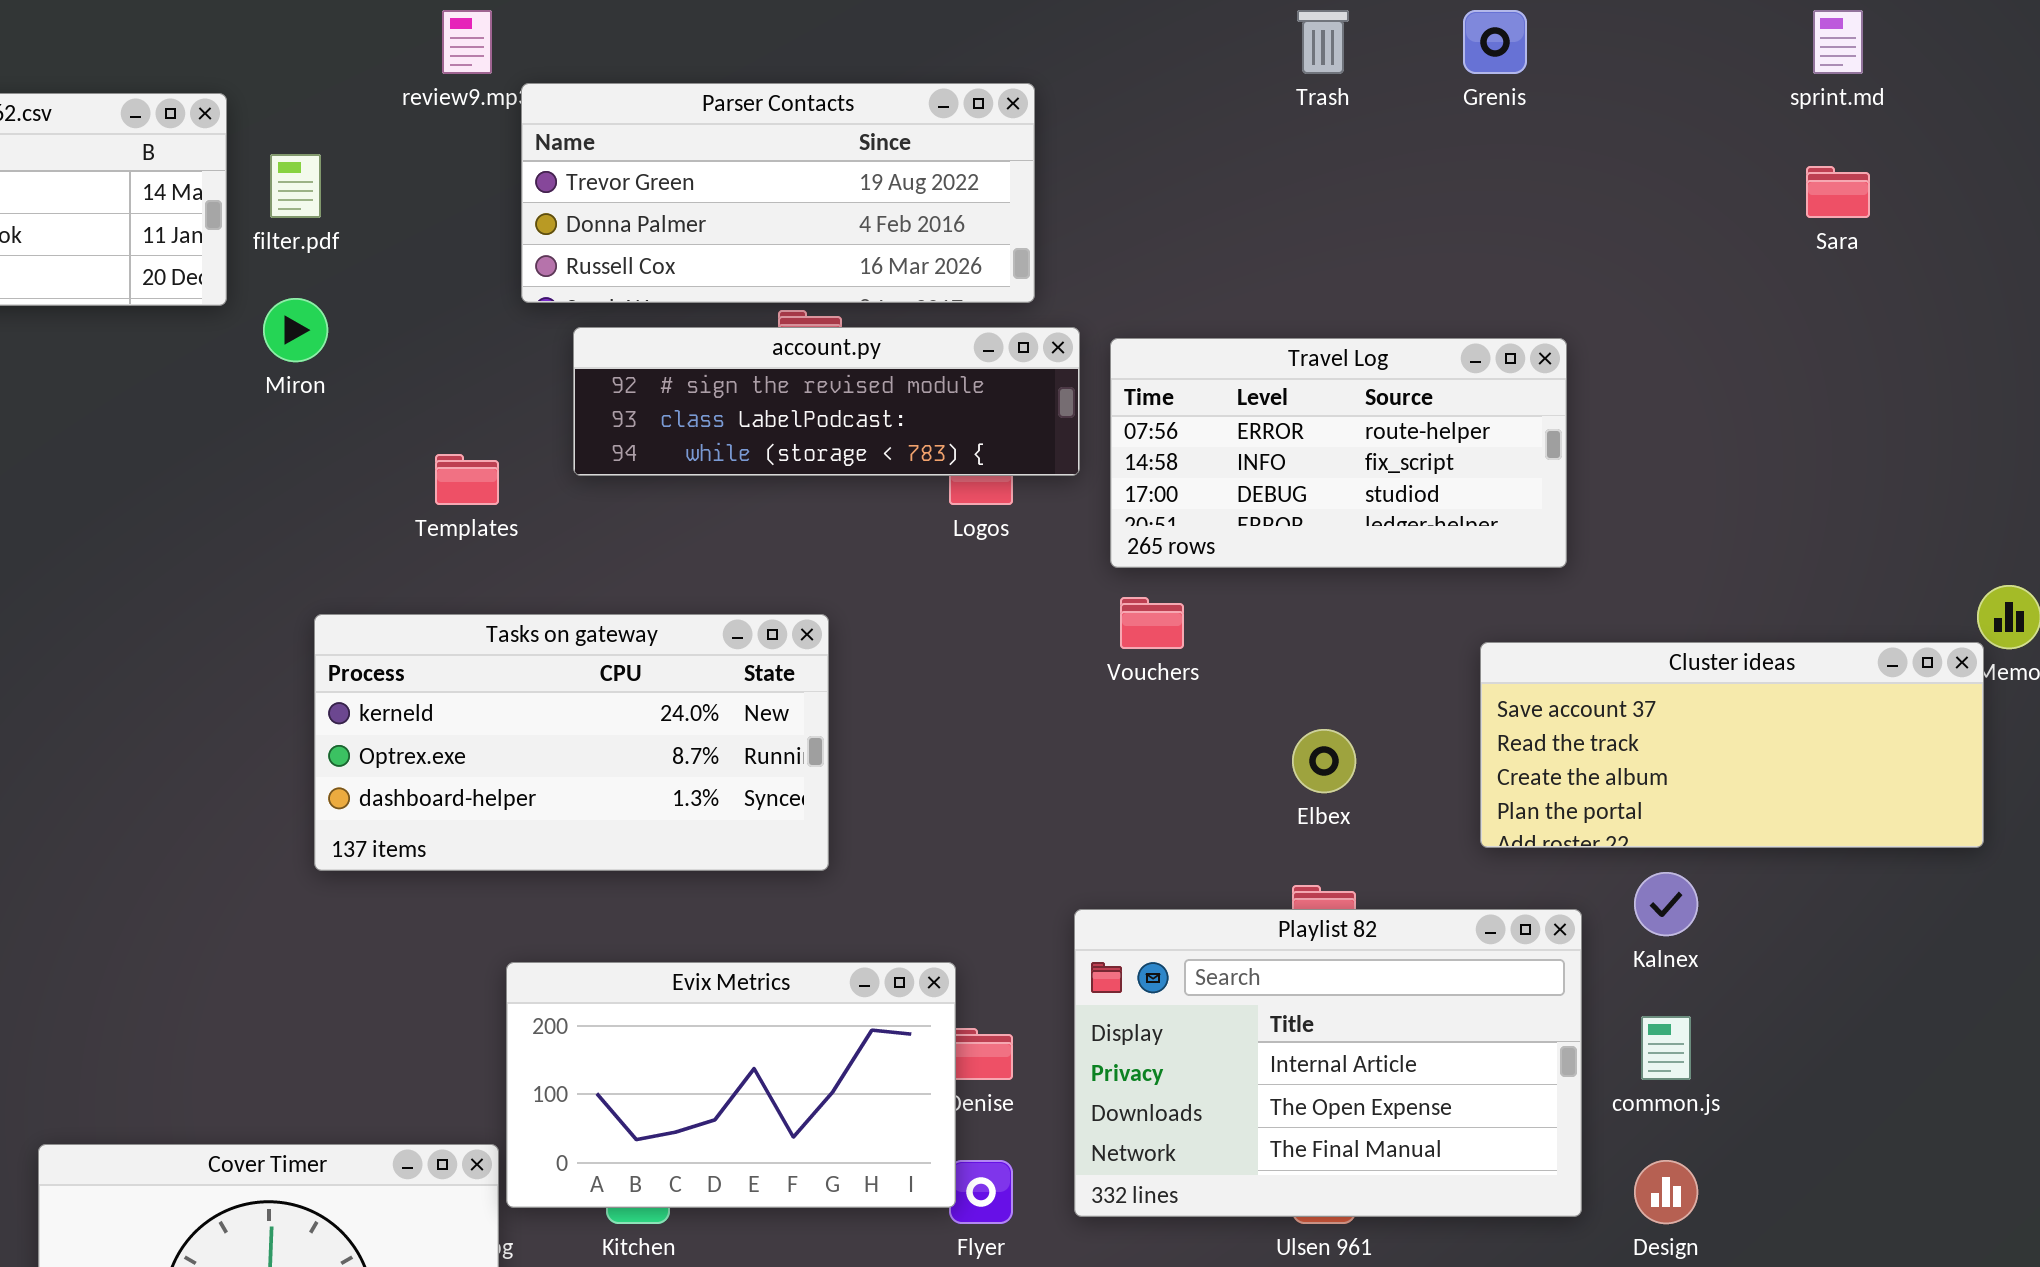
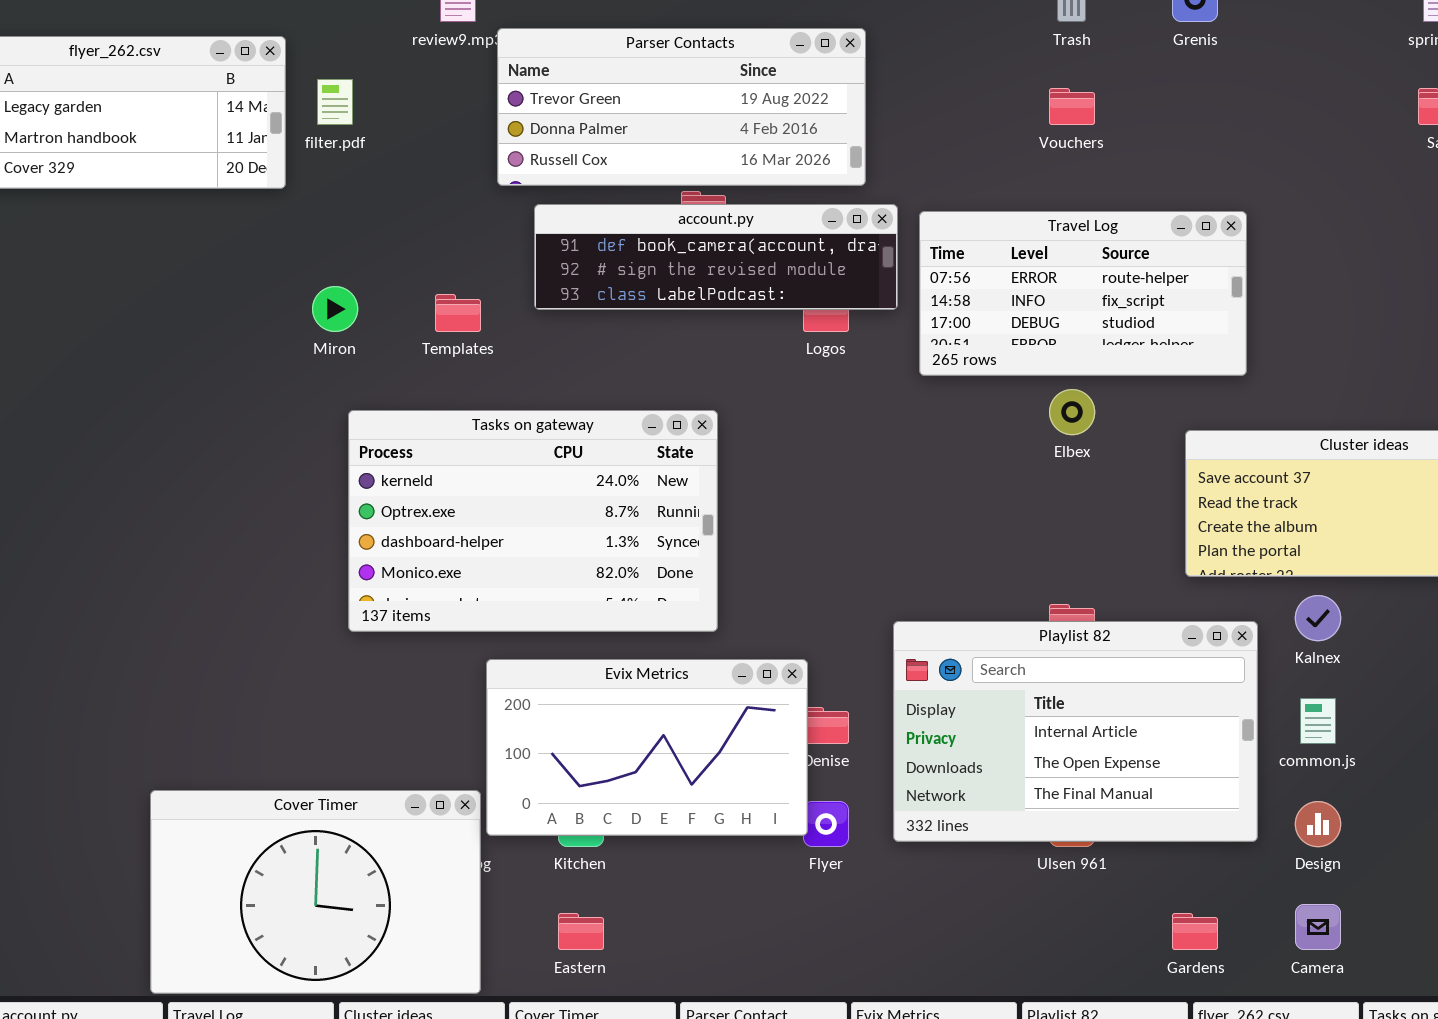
Miron: [263,298,328,362] -> [312,286,358,332], moved
account.py: [573,327,1080,476] -> [534,204,898,310], scrolled up 1 row
Vouchers: [1120,597,1184,649] -> [1049,88,1095,125], moved
Tasks on gateway: [314,614,829,871] -> [348,410,718,632], resized
Elbex: [1292,729,1356,793] -> [1049,389,1095,435], moved

